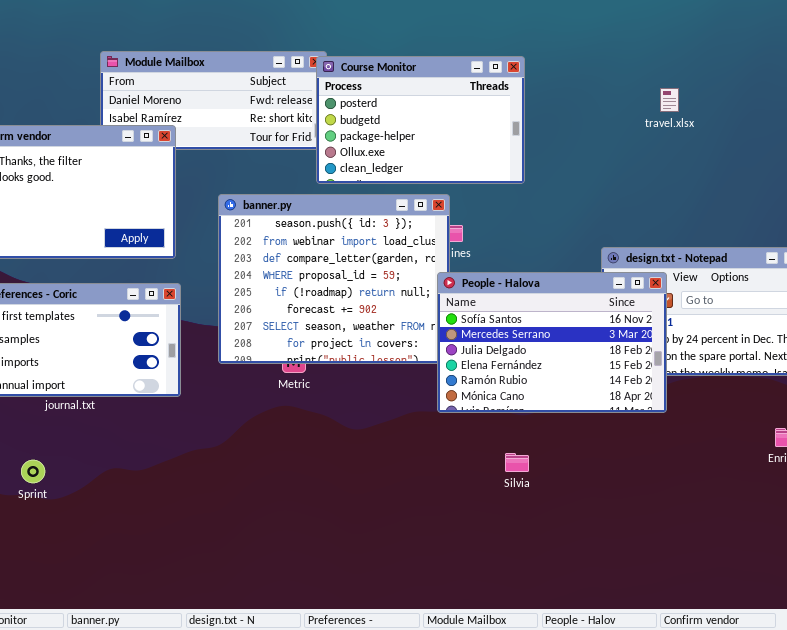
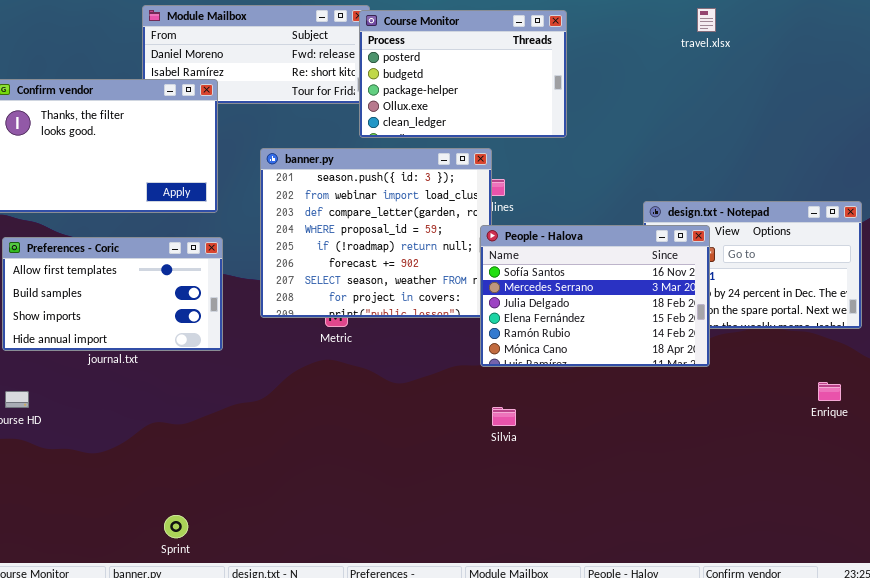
travel.xlsx: [660,88,679,112] -> [697,8,716,32], moved
Silvia: [505,453,529,472] -> [492,407,516,426], moved
Sprint: [21,460,45,483] -> [164,515,188,538], moved

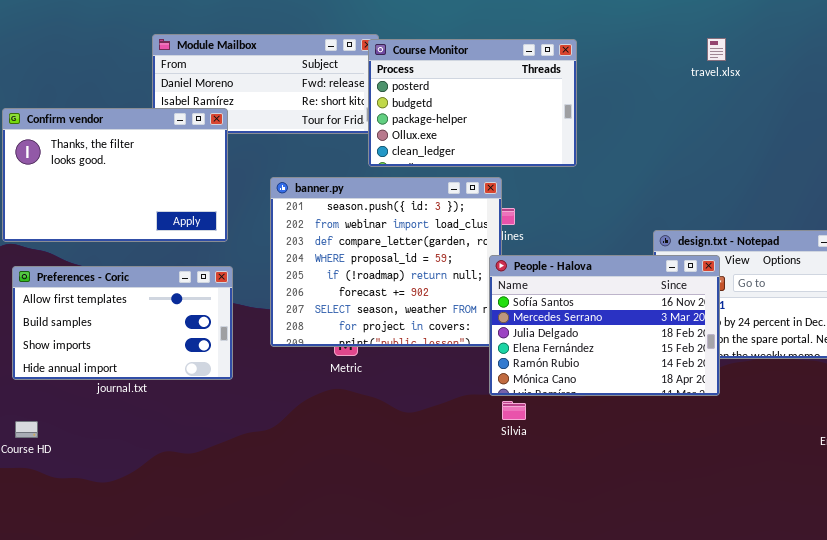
Silvia: [492,407,516,426] -> [502,401,526,420], moved

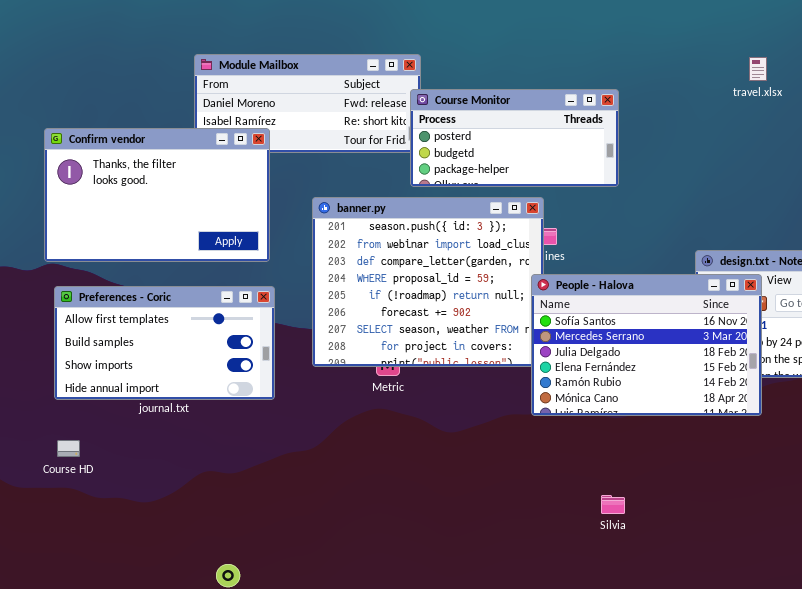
Course Monitor: [368,39,577,167] -> [410,89,619,187], resized
Silvia: [502,401,526,420] -> [601,495,625,514], moved

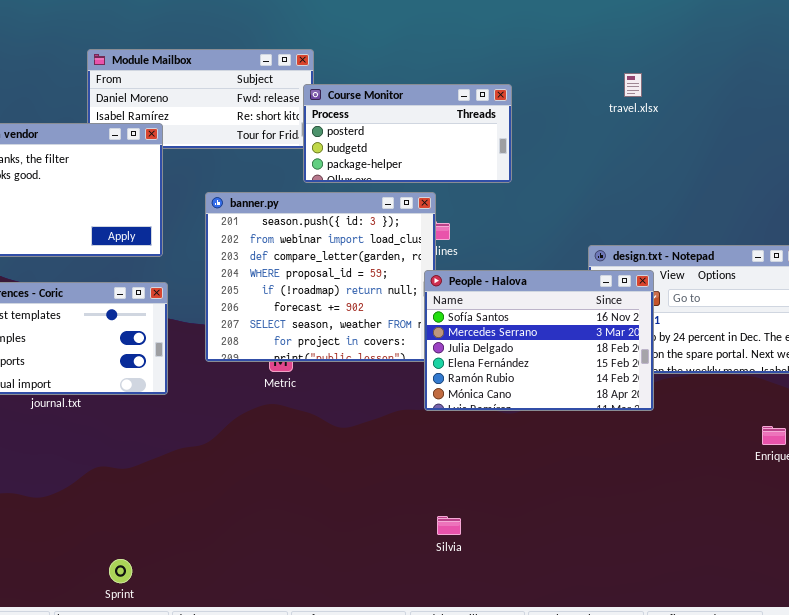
travel.xlsx: [749,57,767,81] -> [624,73,642,97], moved
Silvia: [601,495,625,514] -> [437,516,461,535], moved

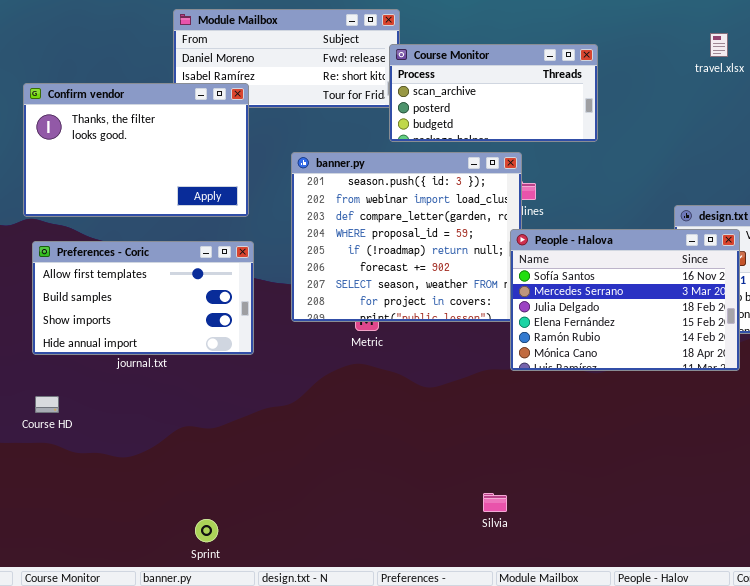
Course Monitor: [303,84,512,183] -> [389,44,598,142], scrolled up 1 row
Silvia: [437,516,461,535] -> [483,493,507,512], moved

